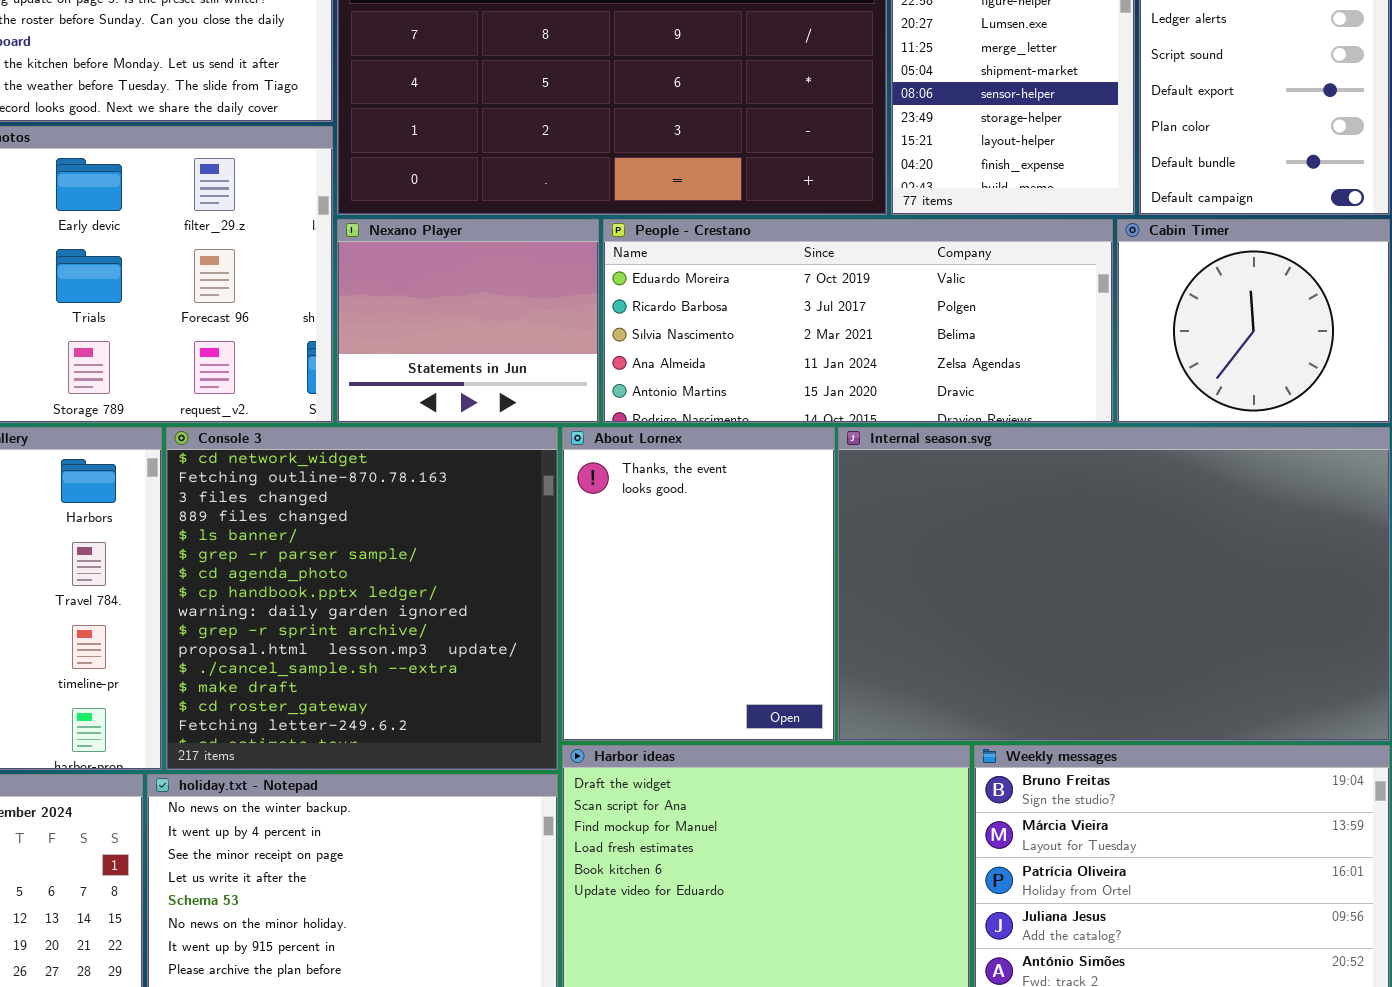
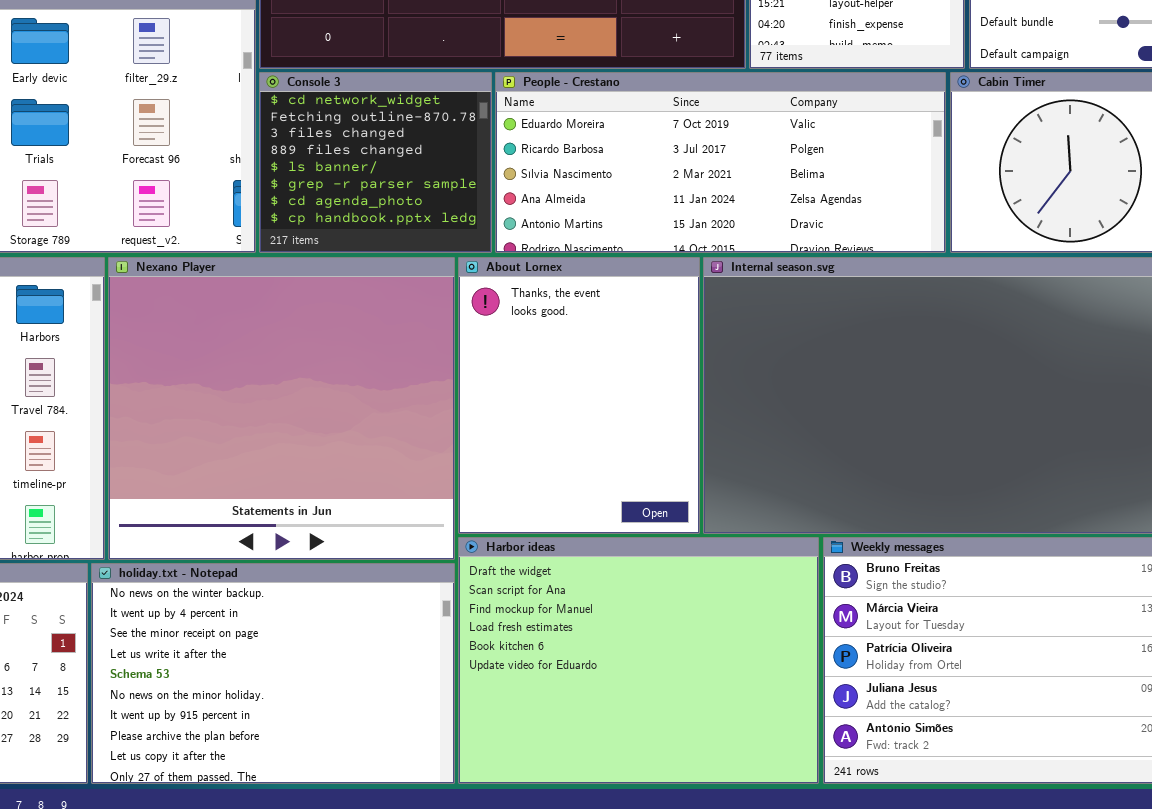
Nexano Player: [337,219,599,423] -> [108,257,455,560], moved, resized
Console 3: [166,427,558,770] -> [259,72,492,253], moved, resized

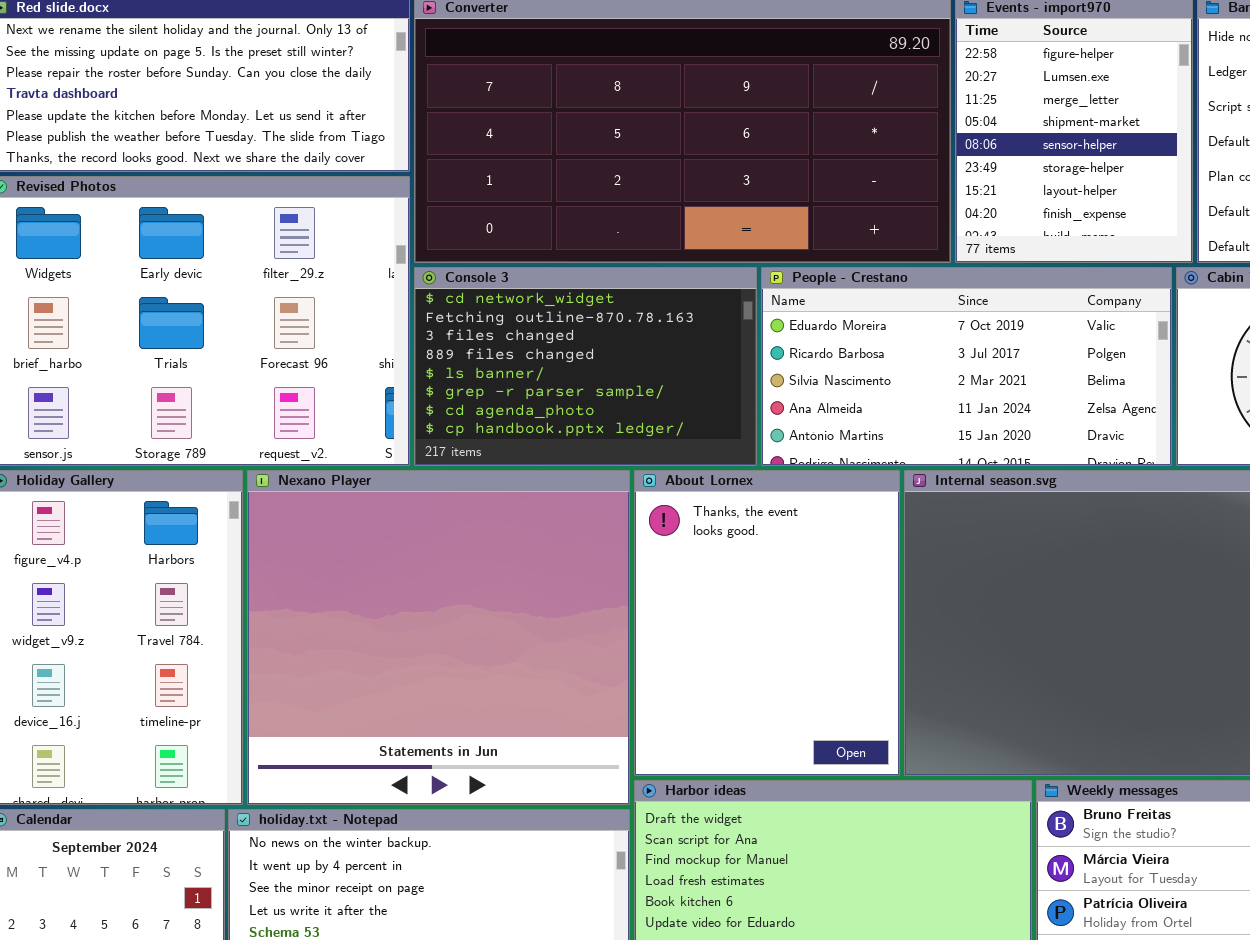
Console 3: [259,72,492,253] -> [414,267,757,466], resized
People - Crestano: [495,72,946,253] -> [761,267,1172,466], resized

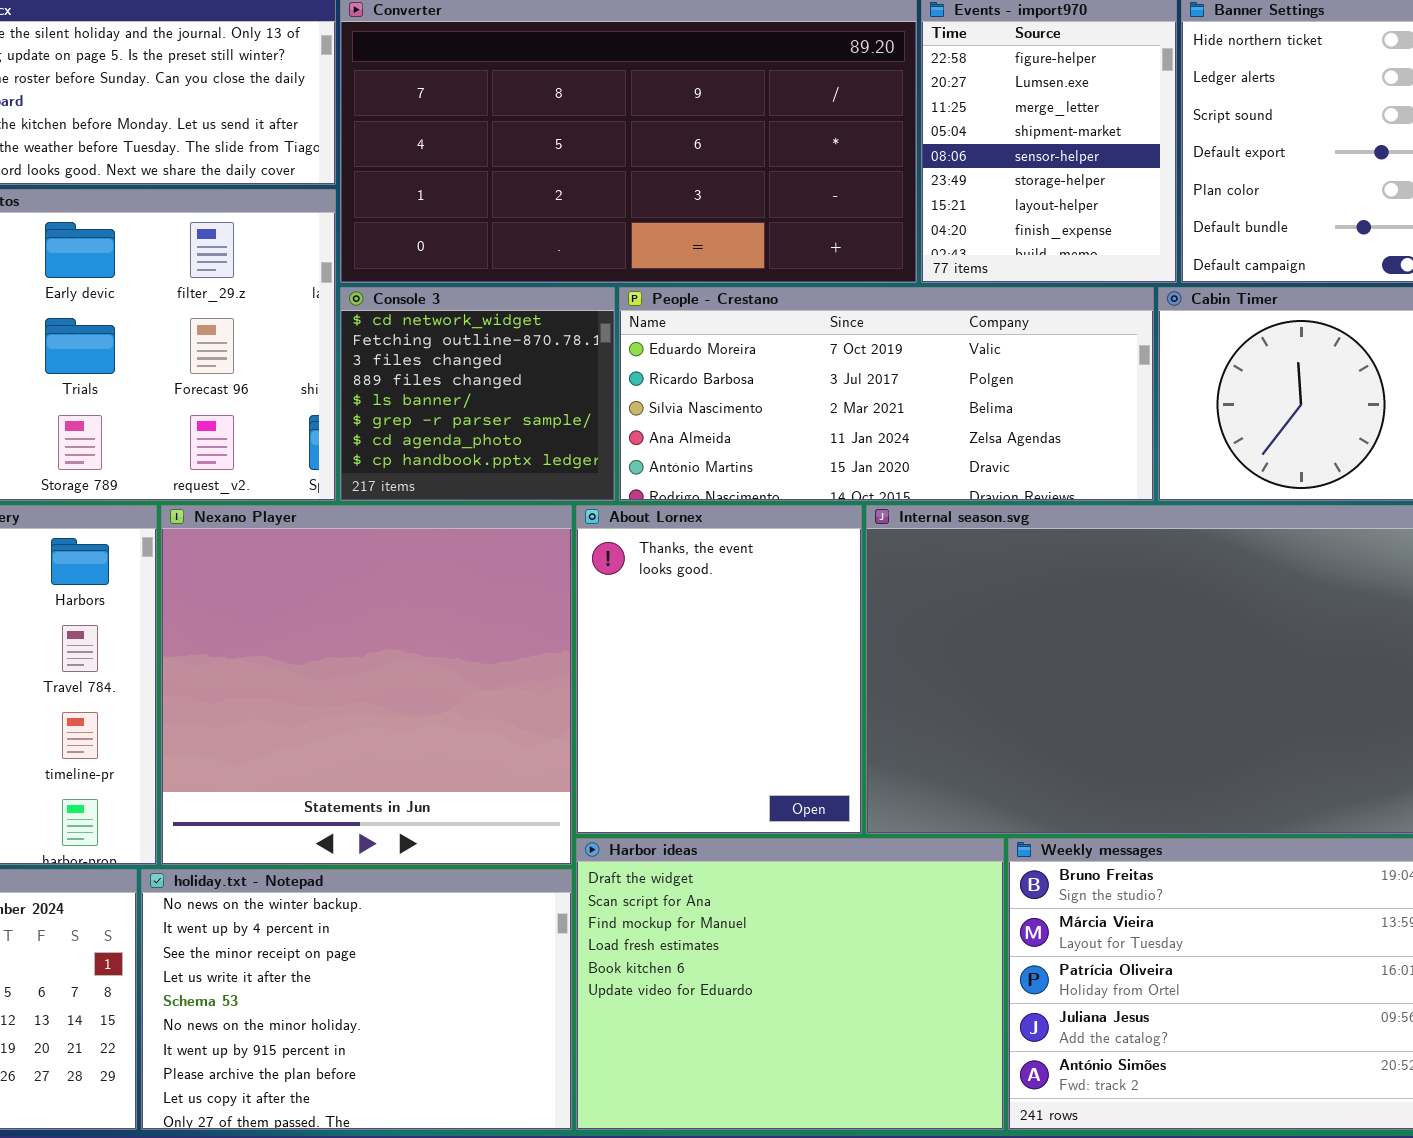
Console 3: [414,267,757,466] -> [340,287,615,501], resized
People - Crestano: [761,267,1172,466] -> [619,287,1154,501], resized

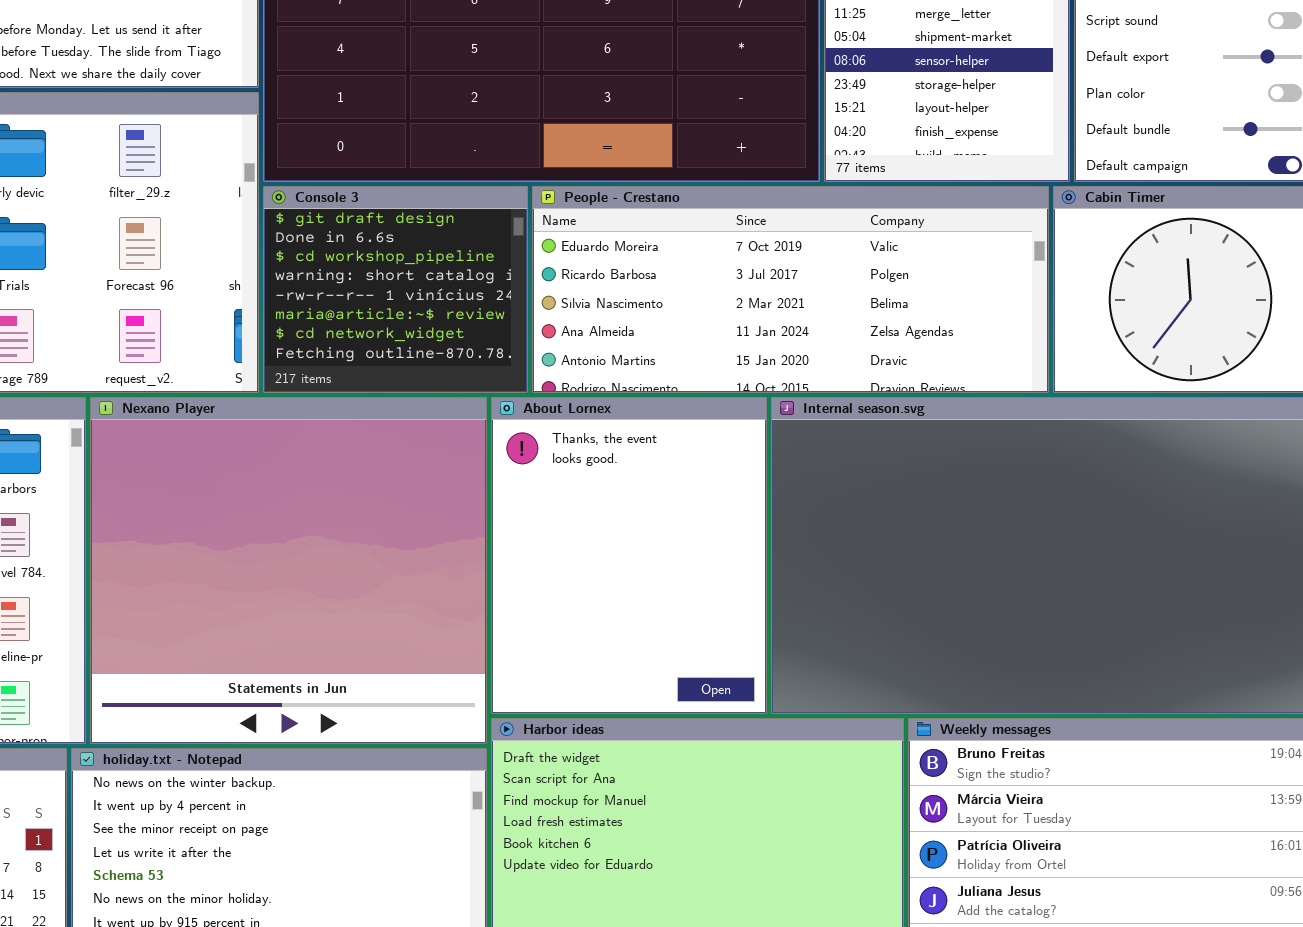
Console 3: [340,287,615,501] -> [263,186,528,393], scrolled up 6 rows

